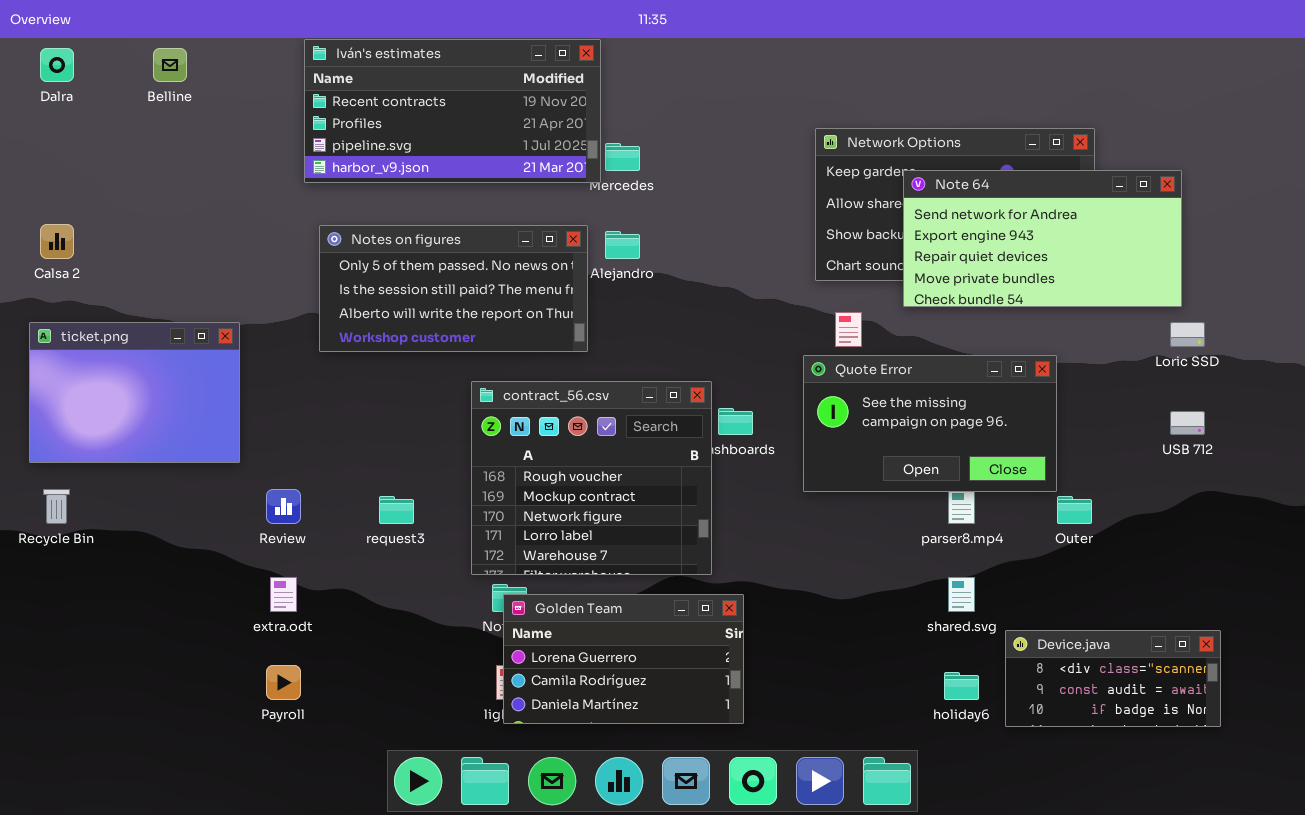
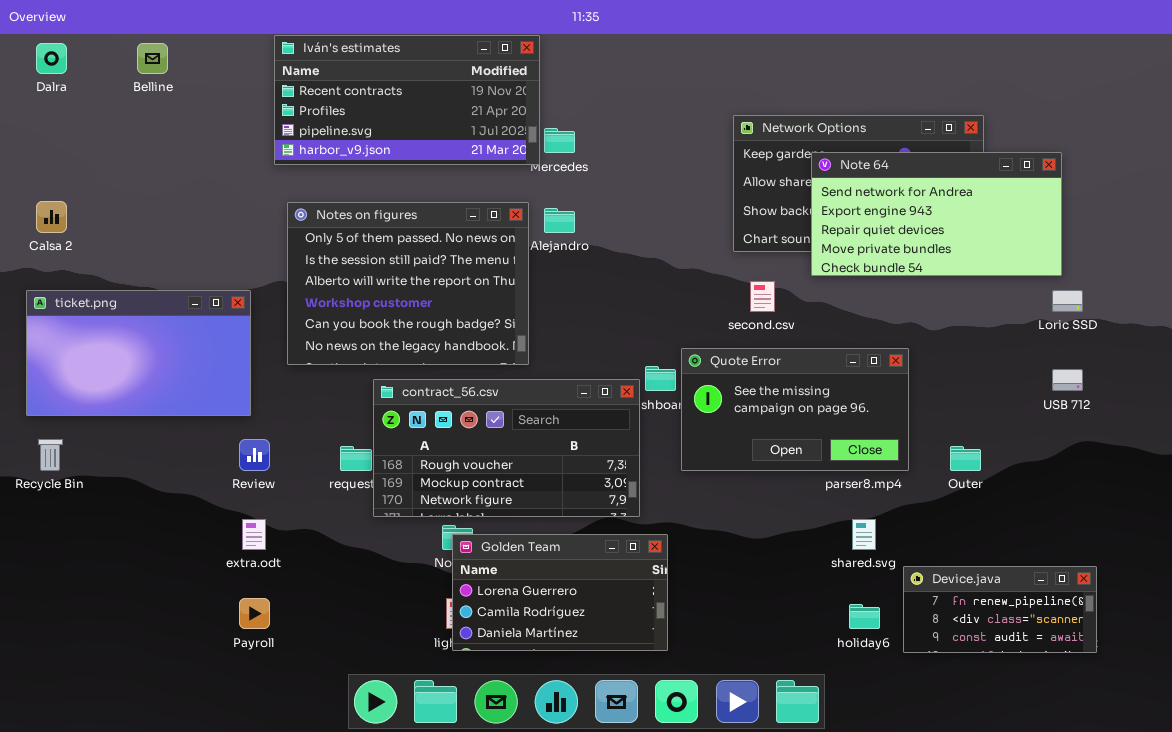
Notes on figures: [319,225,588,352] -> [287,202,529,365], resized
ticket.png: [29,322,240,463] -> [26,290,251,416], resized
Quote Error: [803,355,1057,492] -> [681,348,909,471], moved
contract_56.csv: [471,381,712,575] -> [373,379,640,517], resized
Device.java: [1005,630,1221,727] -> [903,566,1097,653], scrolled up 1 row

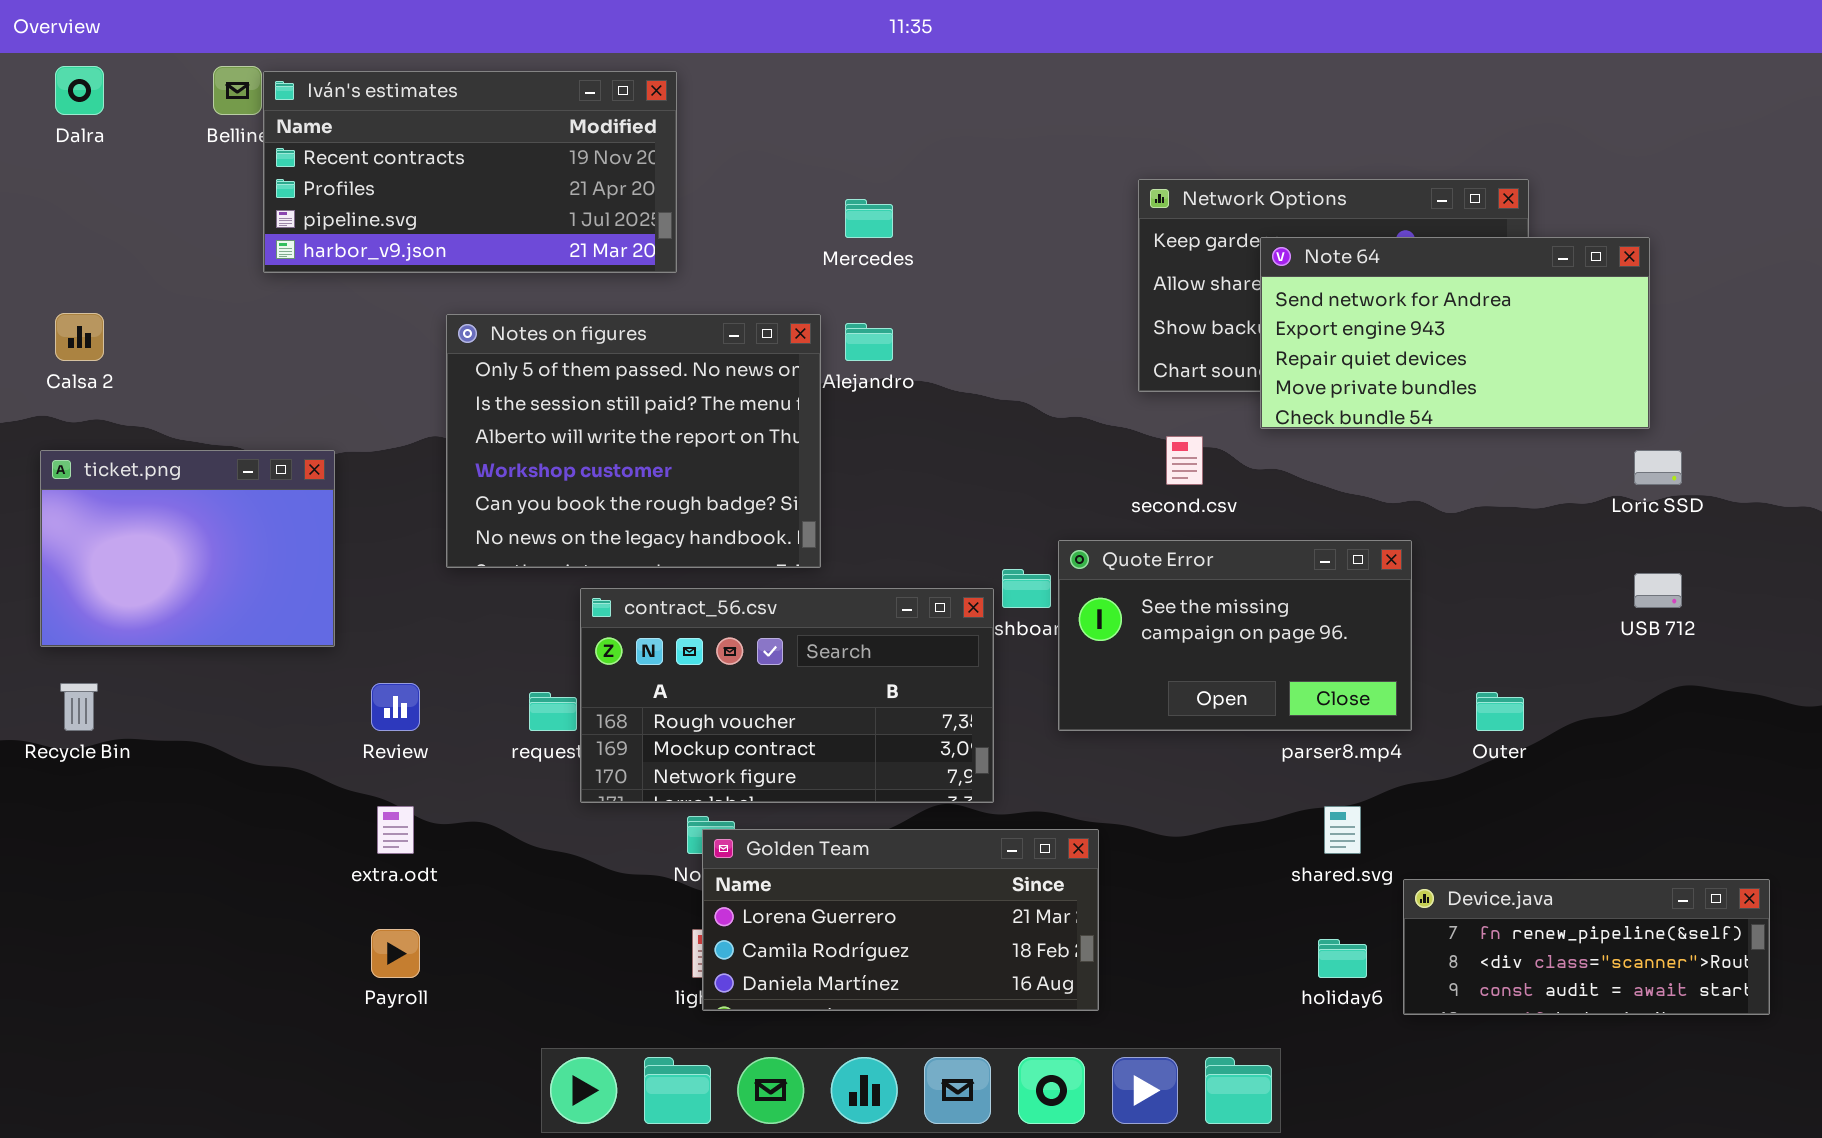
Iván's estimates: [274,35,540,165] -> [263,71,677,273], moved
ticket.png: [26,290,251,416] -> [40,450,335,647], resized
Golden Team: [452,534,668,651] -> [702,829,1099,1011], resized
Device.java: [903,566,1097,653] -> [1403,879,1770,1015], resized

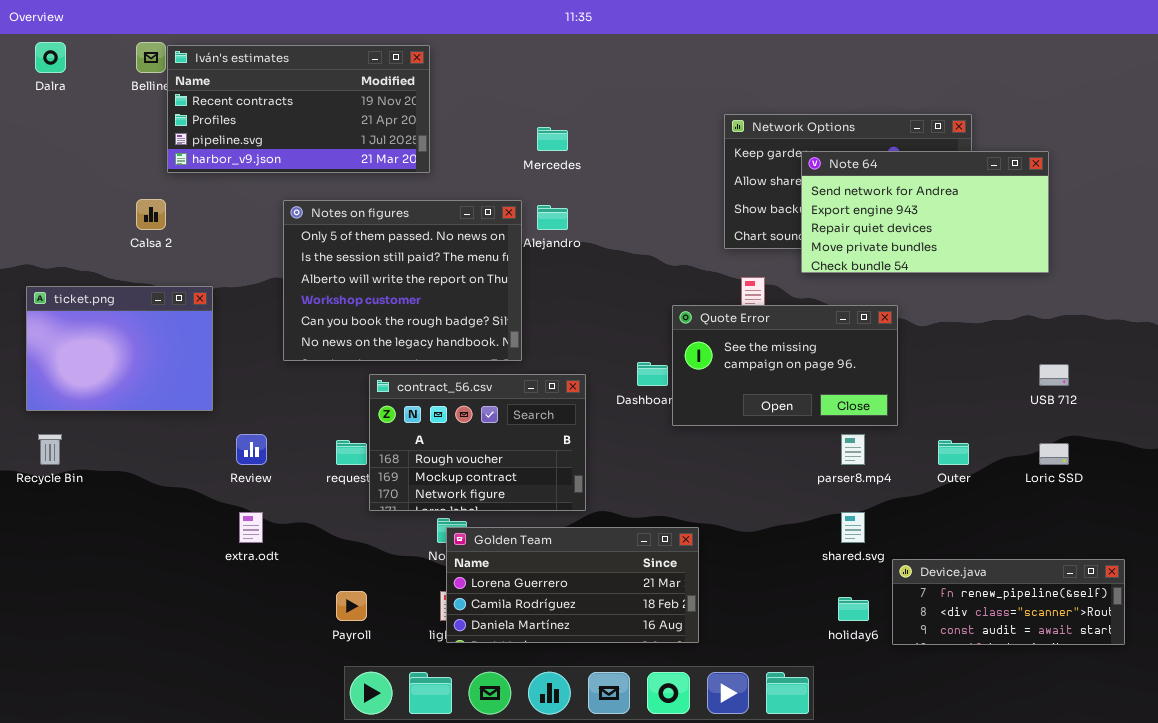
Calsa 2: [55,313,104,361] -> [136,199,166,230], moved
Loric SSD: [1634,450,1682,485] -> [1039,443,1069,465], moved
Quote Error: [1058,540,1412,731] -> [672,305,898,426], moved
contract_56.csv: [580,588,994,803] -> [369,374,586,511], resized
Payroll: [371,929,420,978] -> [336,591,367,621], moved

